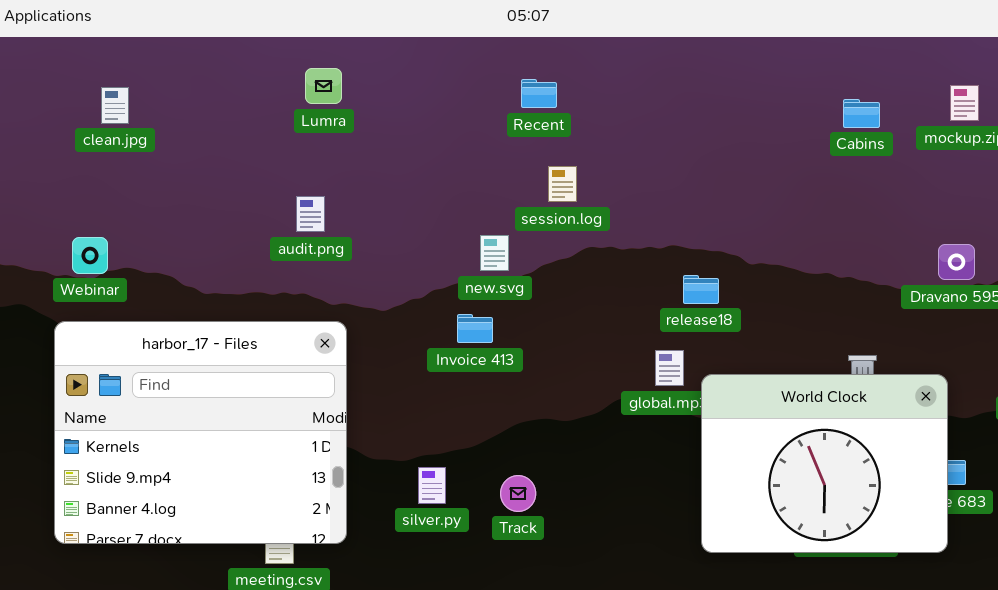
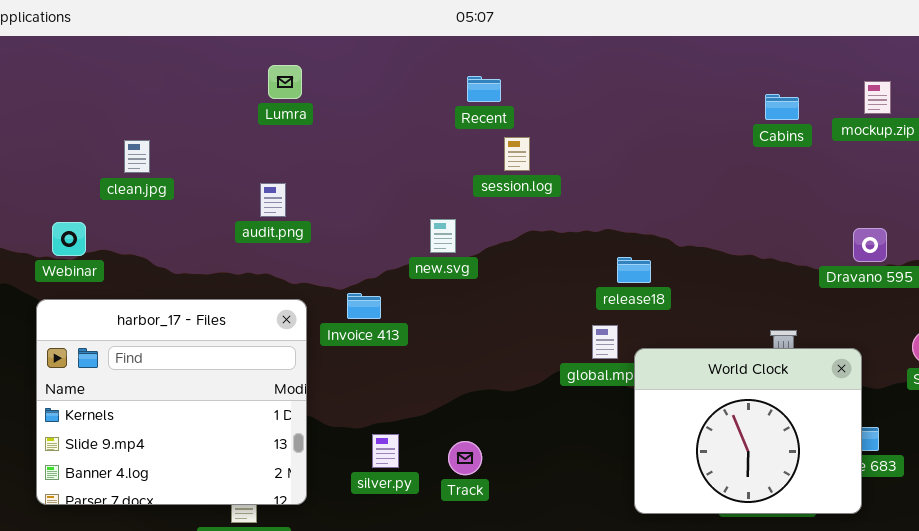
clean.jpg: [101,87,129,124] -> [124,140,150,173], moved
session.log: [548,166,577,202] -> [504,137,530,171], moved
Invoice 413: [457,314,493,343] -> [347,293,381,319], moved

